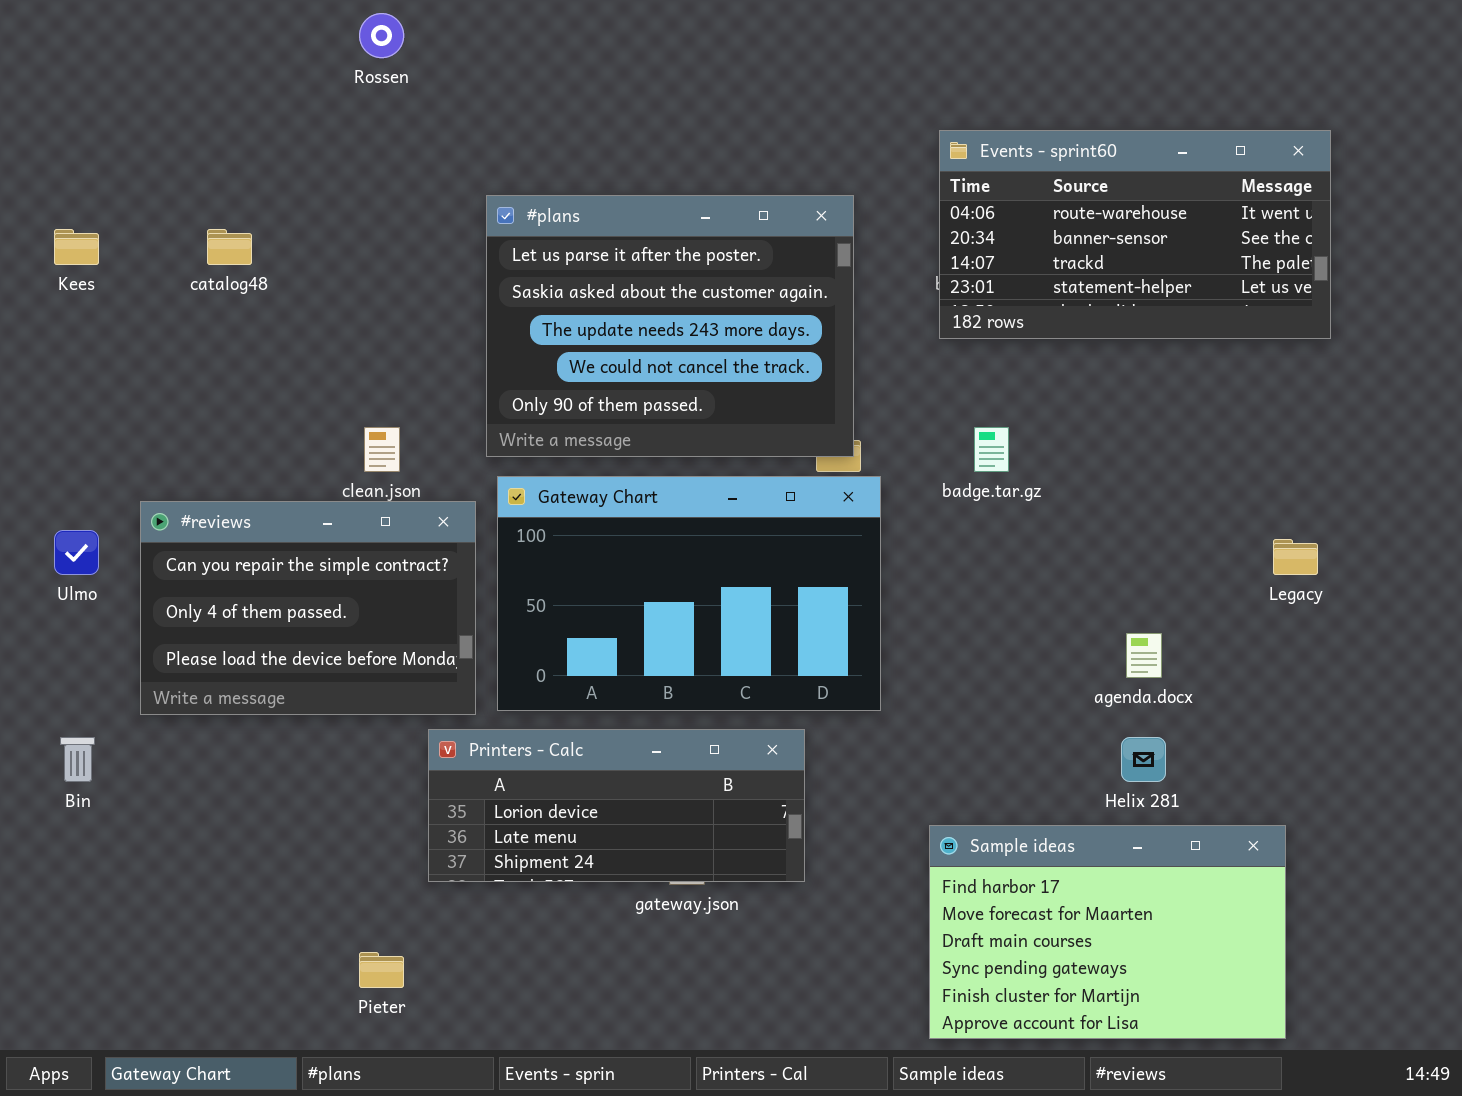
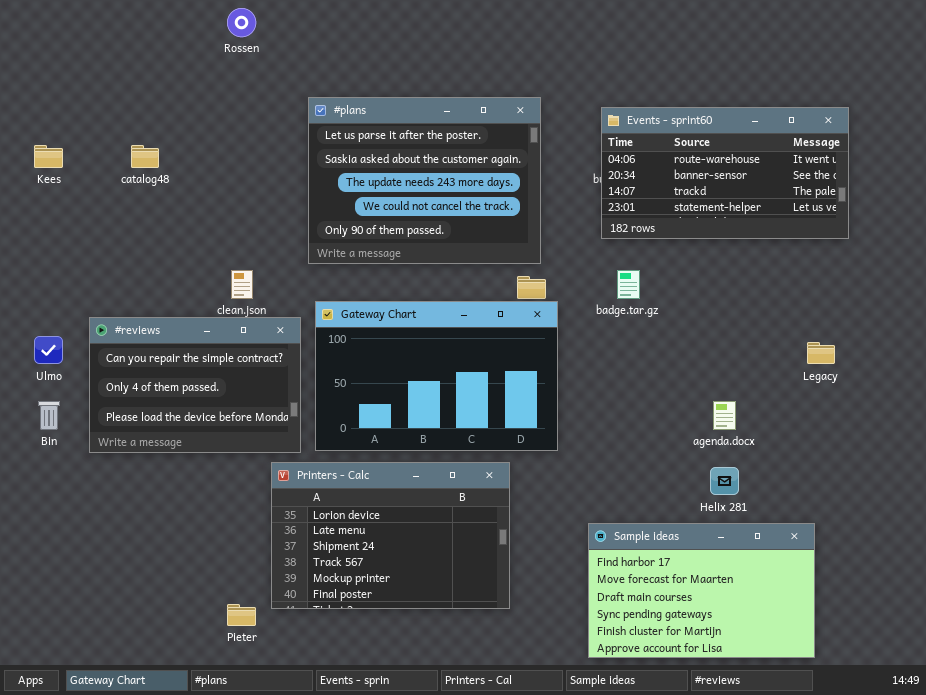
Events - sprint60: [939,130,1331,339] -> [601,107,849,239], moved
#plans: [486,195,854,457] -> [308,97,541,264], moved
Printers - Calc: [428,729,805,882] -> [271,462,510,609], resized
Bin: [60,737,95,782] -> [38,401,60,430], moved

